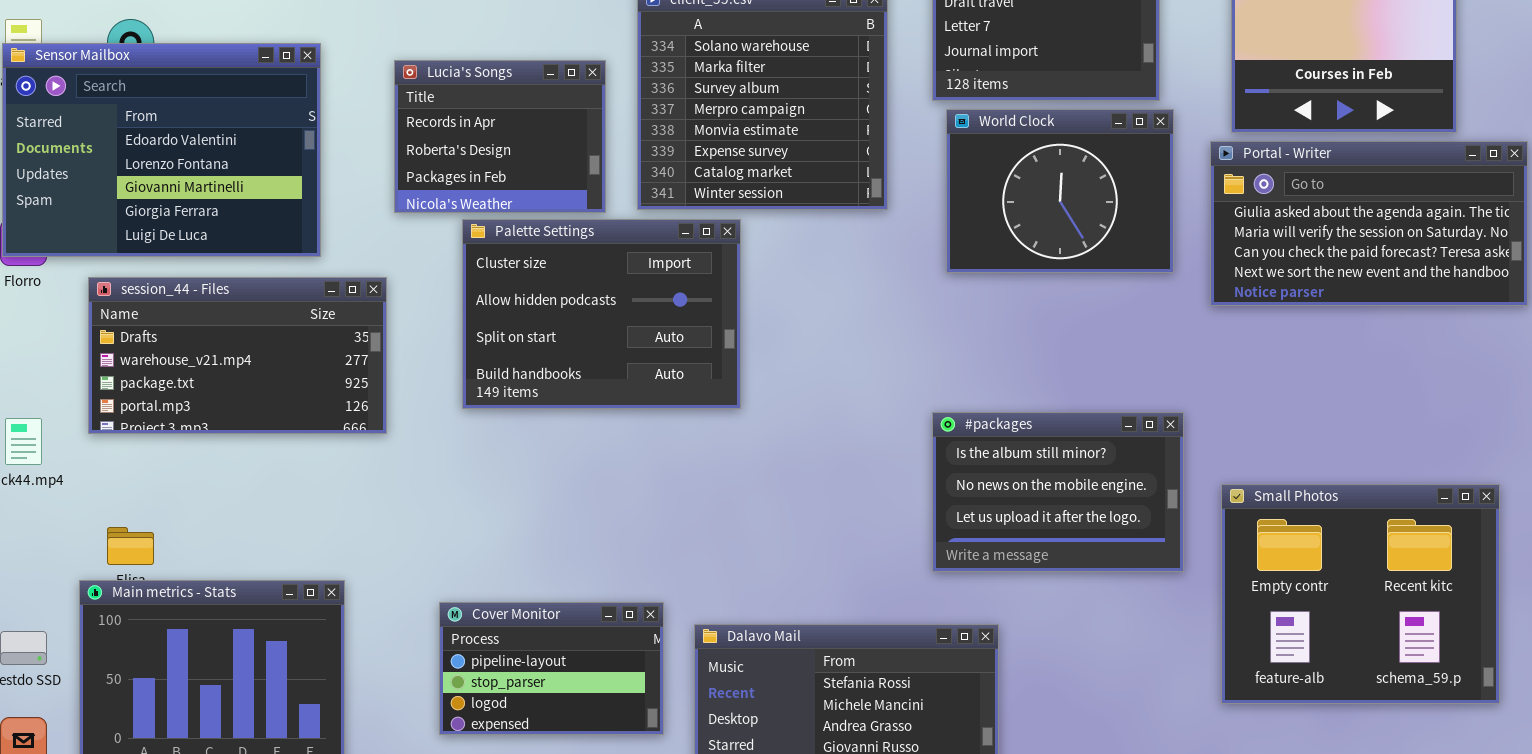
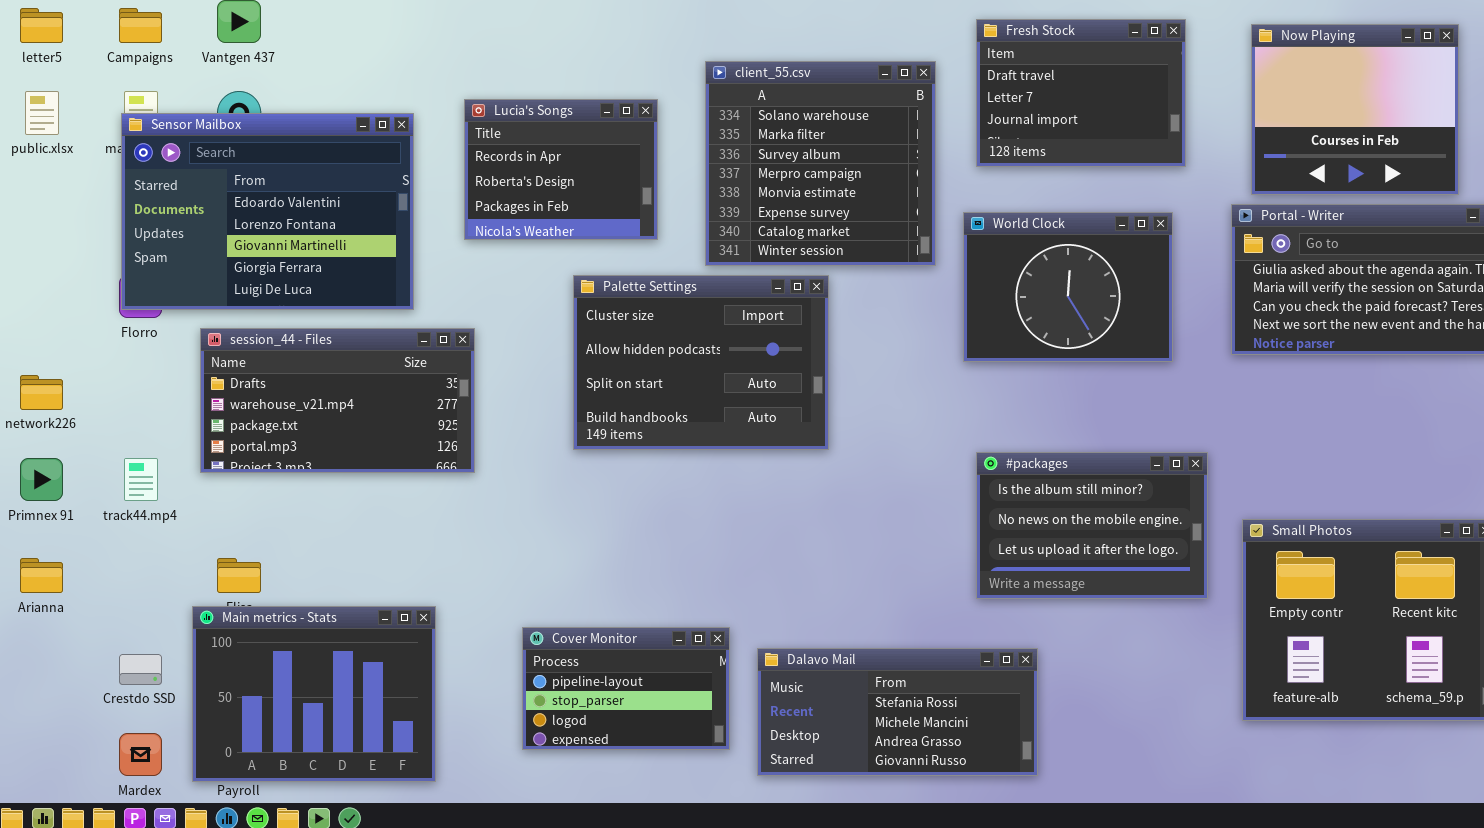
Lucia's Songs: [394,60,606,213] -> [464,99,658,240], moved
World Clock: [946,109,1174,273] -> [963,212,1173,362], moved
Palette Settings: [462,219,741,409] -> [573,275,829,450], moved

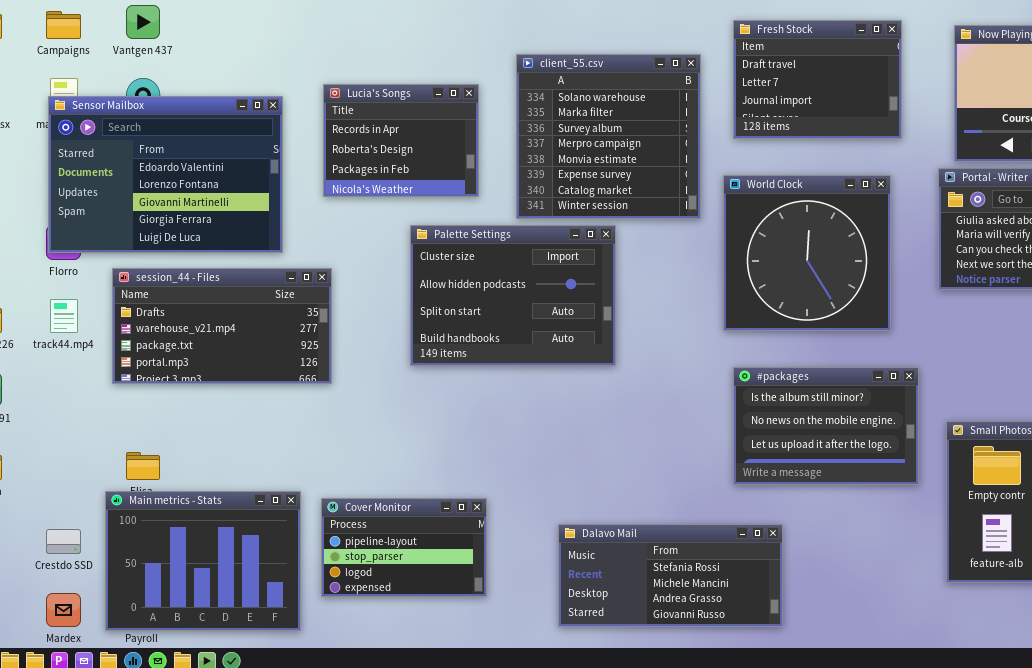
World Clock: [963,212,1173,362] -> [723,175,891,331], resized
track44.mp4: [124,458,158,501] -> [50,299,78,333], moved
Cover Monitor: [522,627,730,750] -> [321,498,487,597], moved

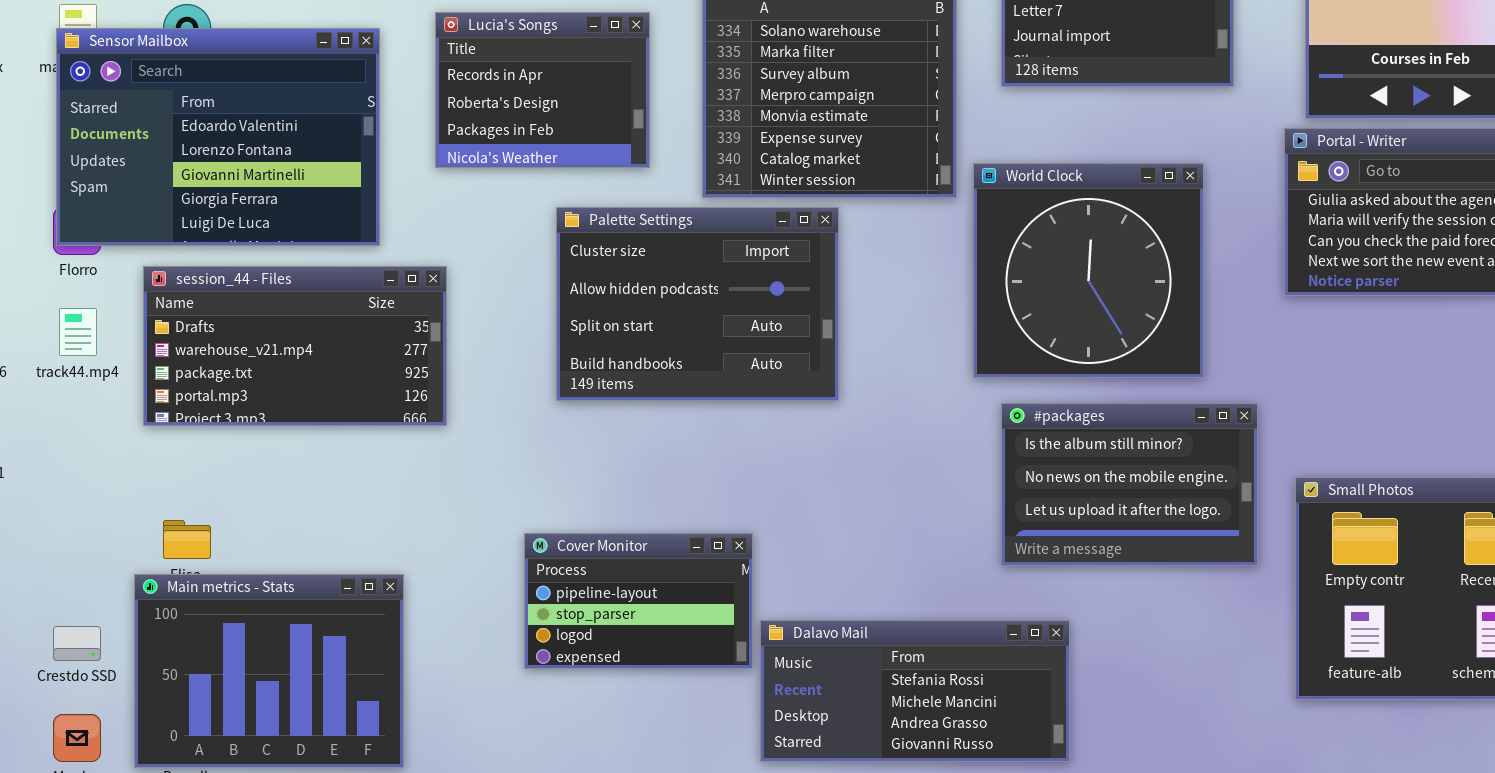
World Clock: [723,175,891,331] -> [973,163,1204,378], moved
Cover Monitor: [321,498,487,597] -> [524,533,753,669], moved

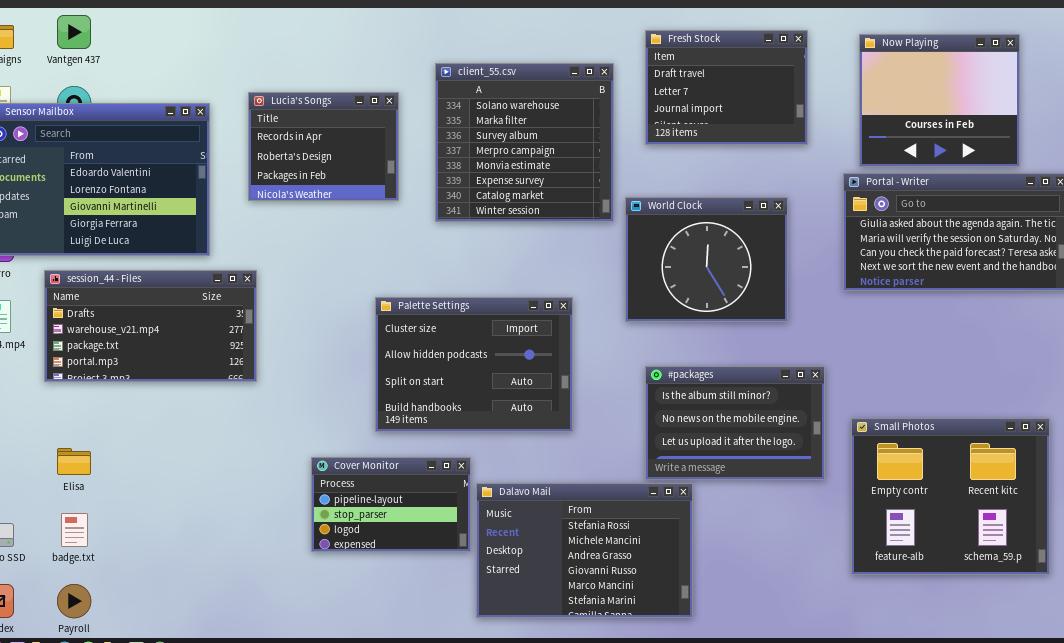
World Clock: [973,163,1204,378] -> [625,197,788,322], resized
Palette Settings: [556,207,839,401] -> [375,297,573,432], moved
Main metrics - Stats: [134,574,404,768] -> none, closed
Dalavo Mail: [760,620,1070,762] -> [476,483,693,618], resized

